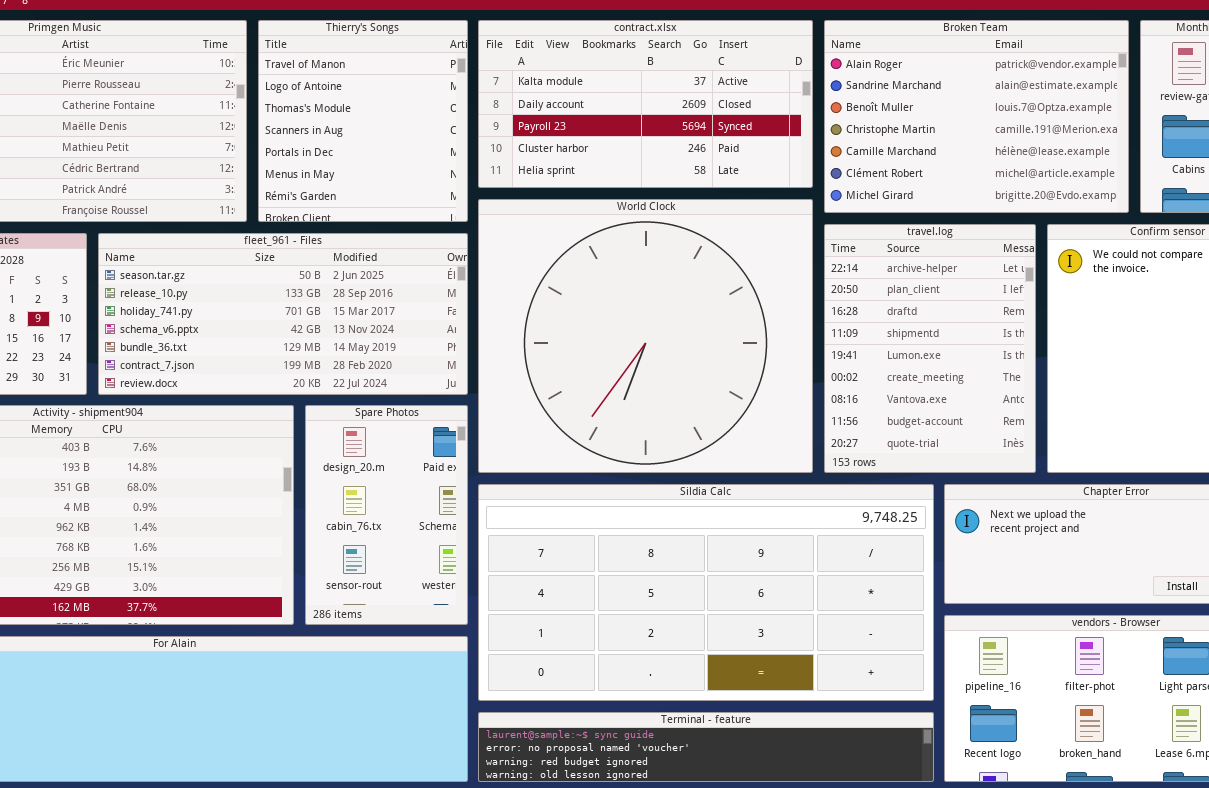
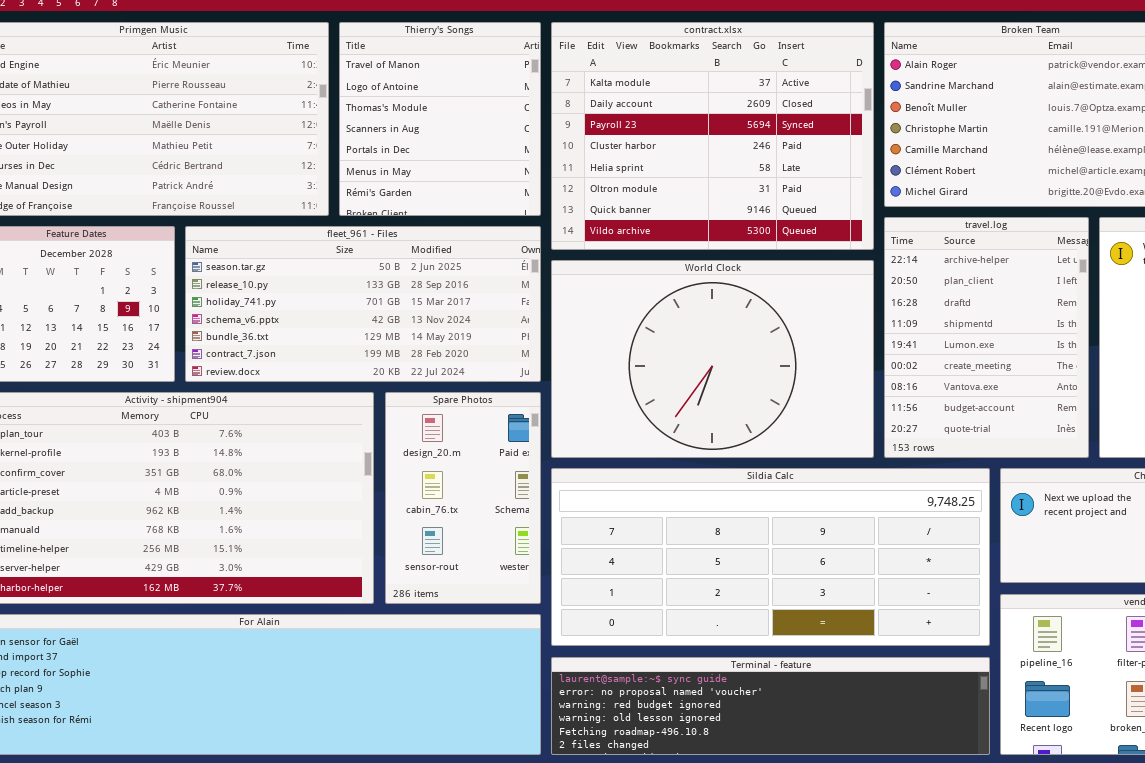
contract.xlsx: [478,20,813,188] -> [551,22,874,250], resized
World Clock: [478,199,813,473] -> [551,260,874,458], resized
Sildia Calc: [478,484,934,701] -> [551,468,990,646], resized
Terminal - feature: [478,712,934,782] -> [551,657,990,755], resized

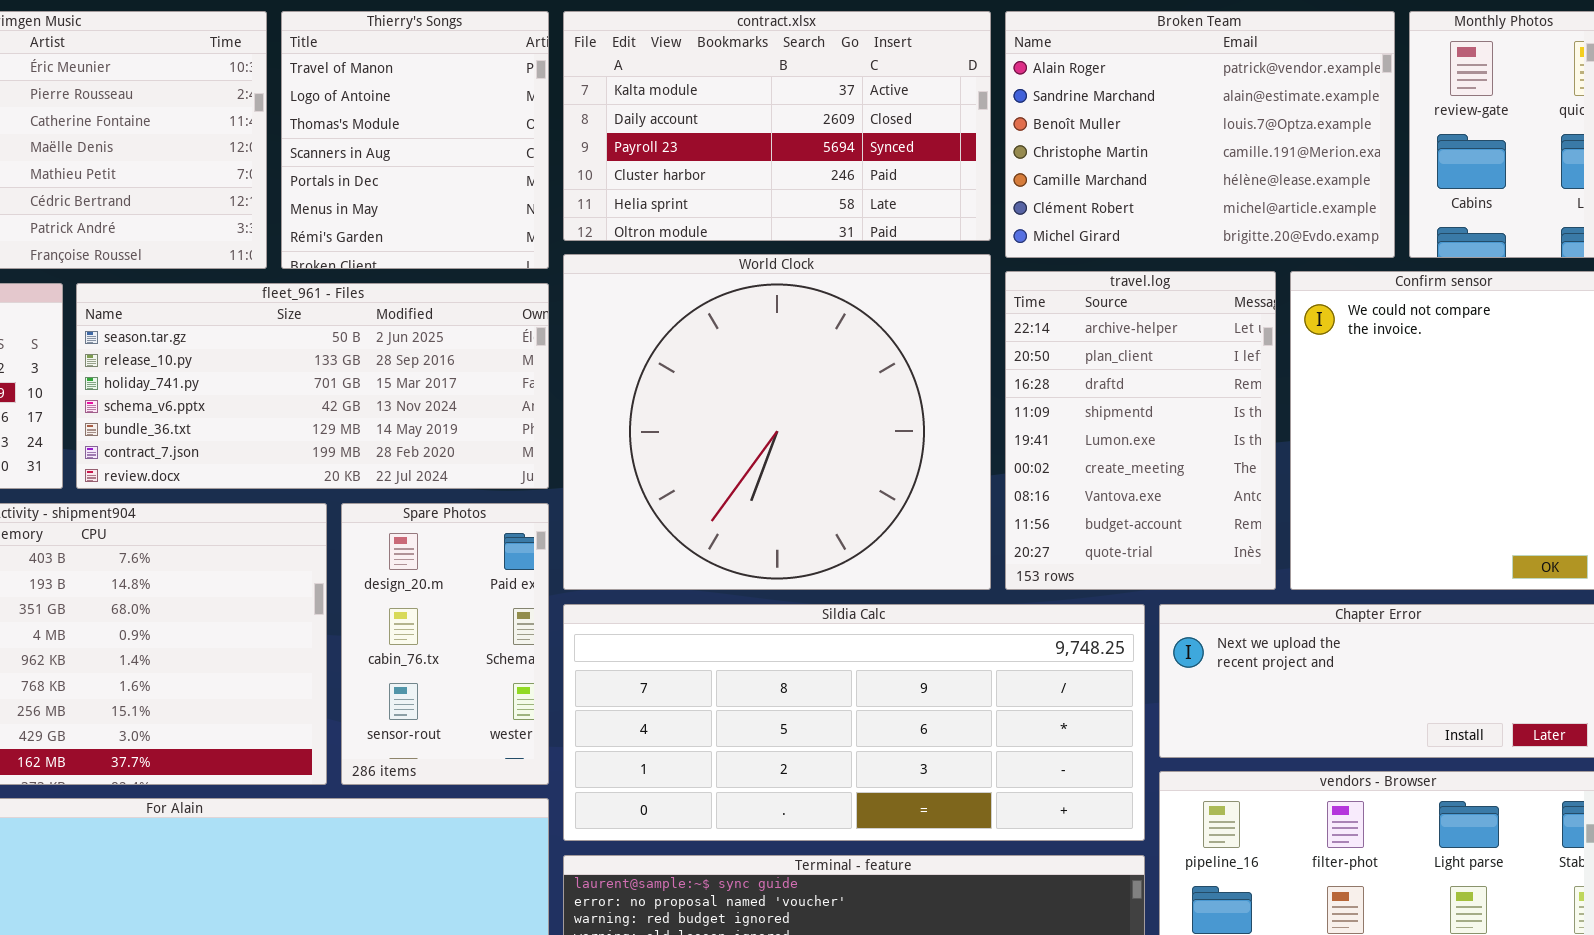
contract.xlsx: [551,22,874,250] -> [563,11,991,241], resized
World Clock: [551,260,874,458] -> [563,254,991,590], resized

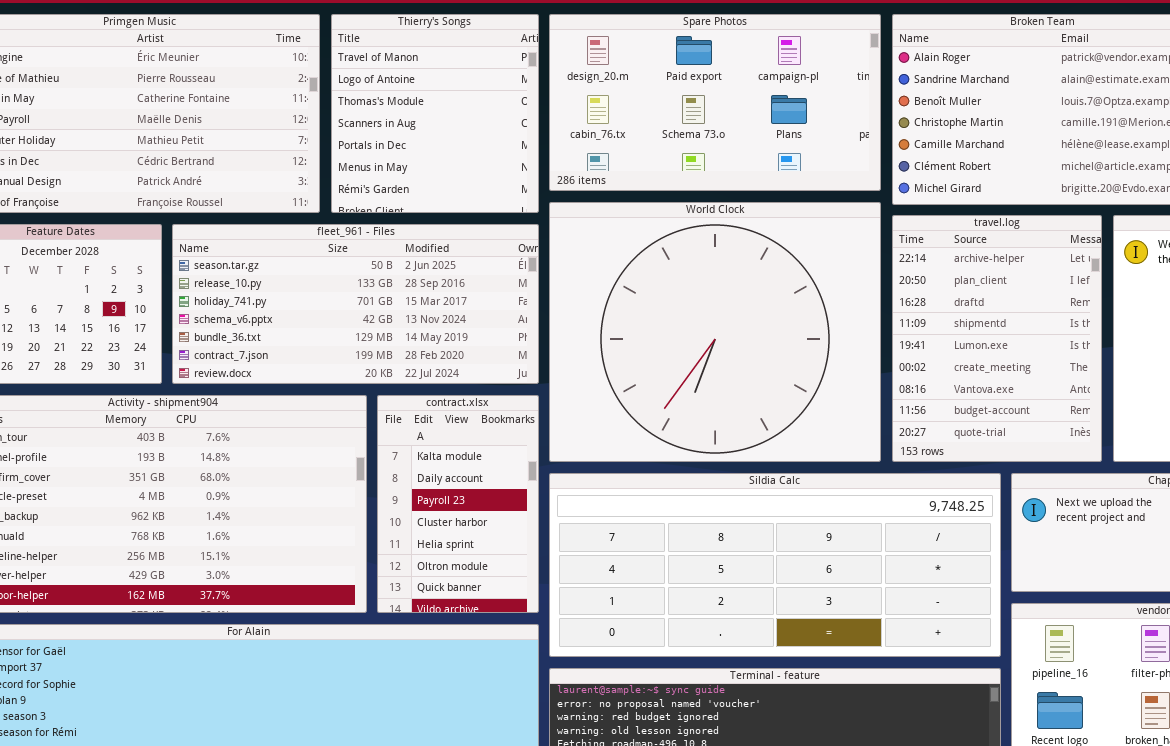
contract.xlsx: [563,11,991,241] -> [377,395,539,613], moved, resized
Spare Photos: [341,503,549,785] -> [549,14,881,191], moved, resized

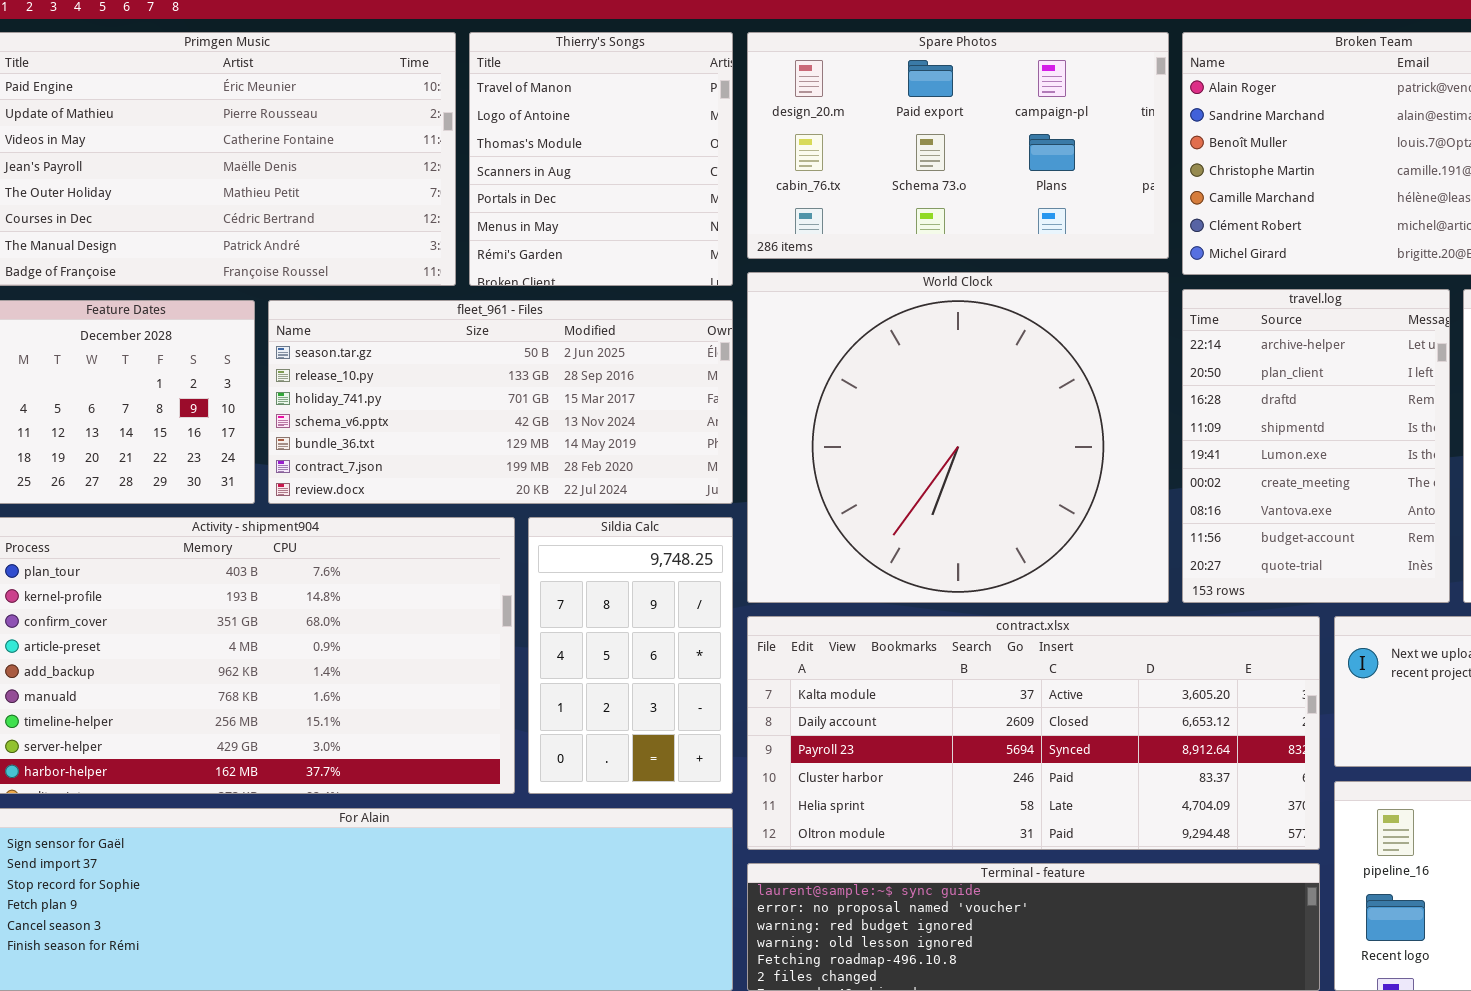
contract.xlsx: [377,395,539,613] -> [747,616,1320,850], moved, resized
Sildia Calc: [549,473,1001,657] -> [528,517,733,794], moved, resized

